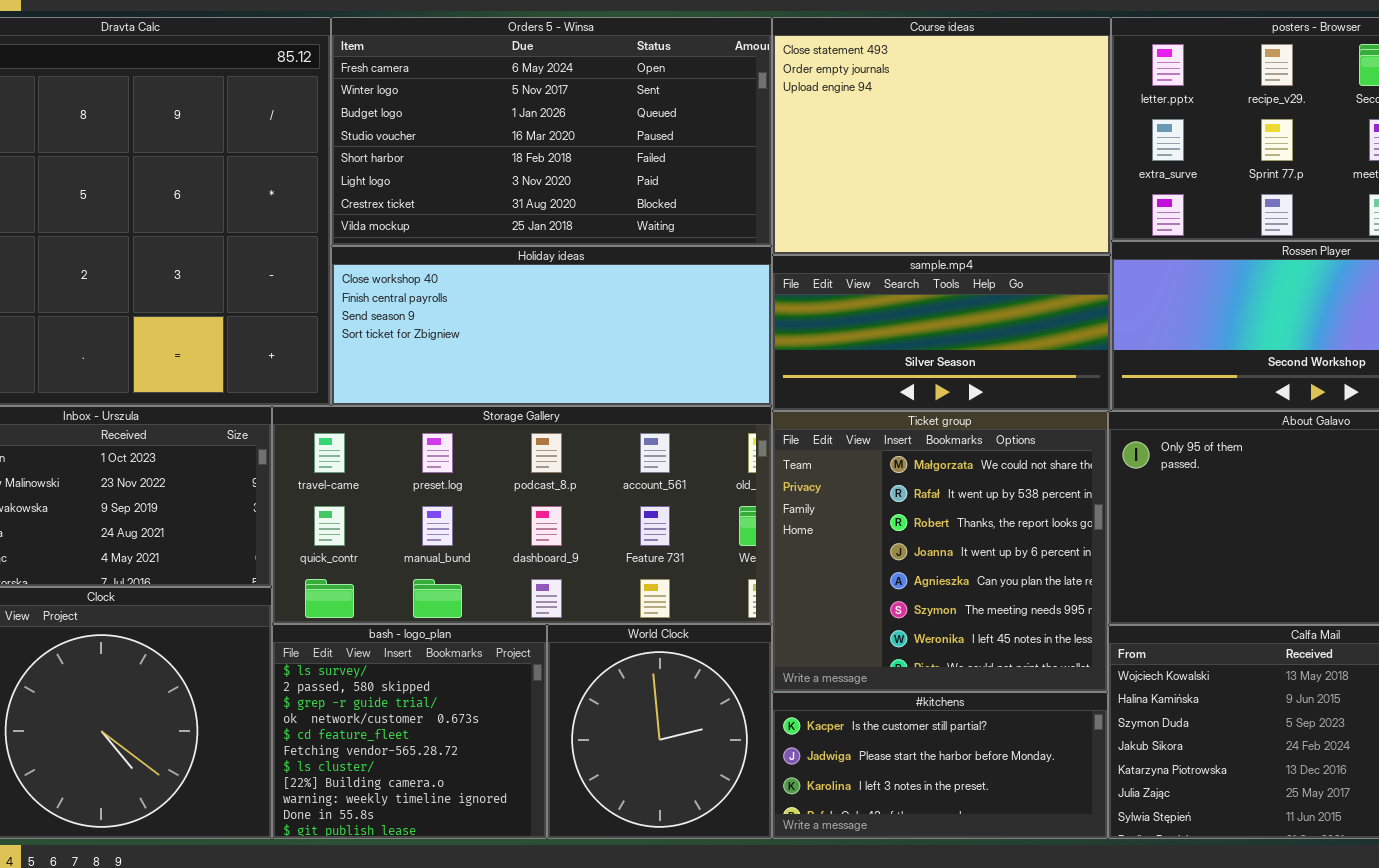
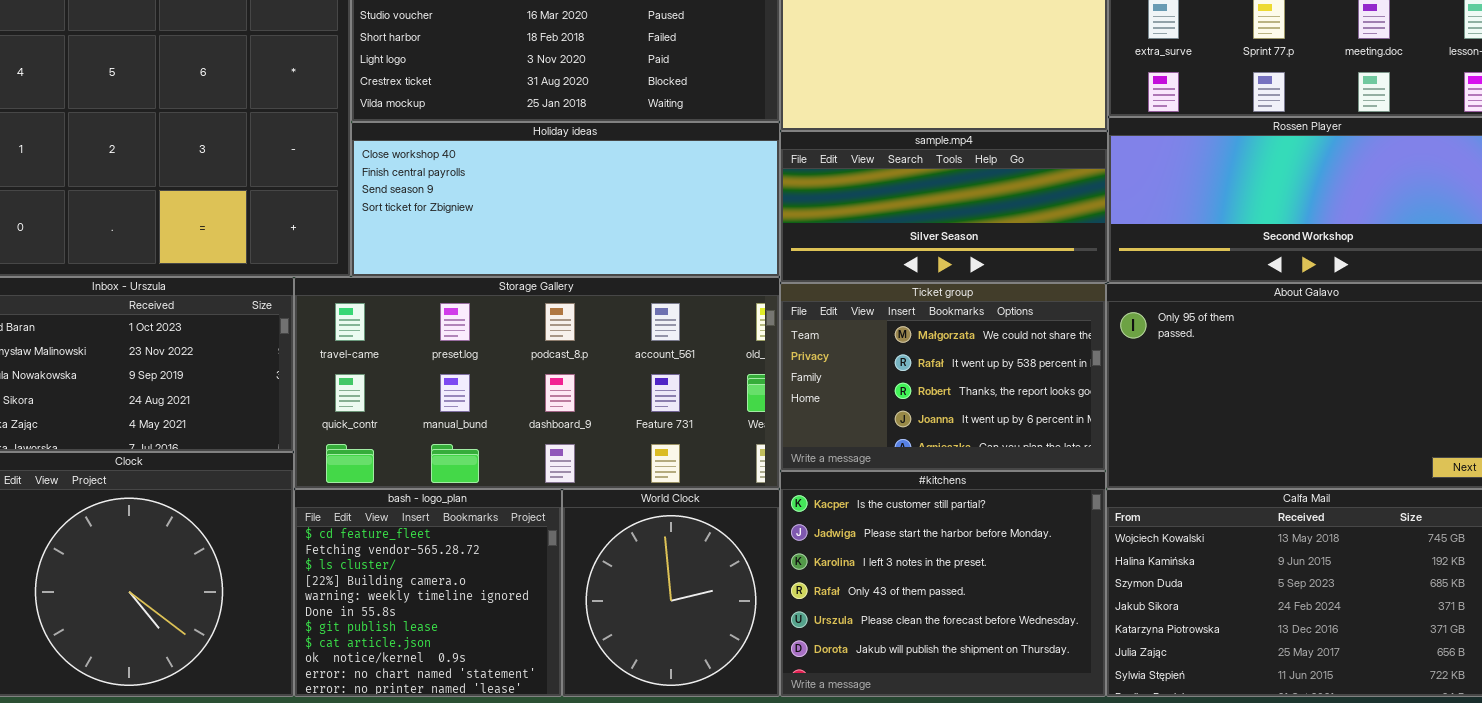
Ticket group: [772,411,1108,692] -> [780,283,1106,471], resized
bash - logo_plan: [272,624,547,839] -> [294,489,562,697], scrolled down 4 rows
#kitchens: [772,692,1108,839] -> [780,471,1106,697], resized

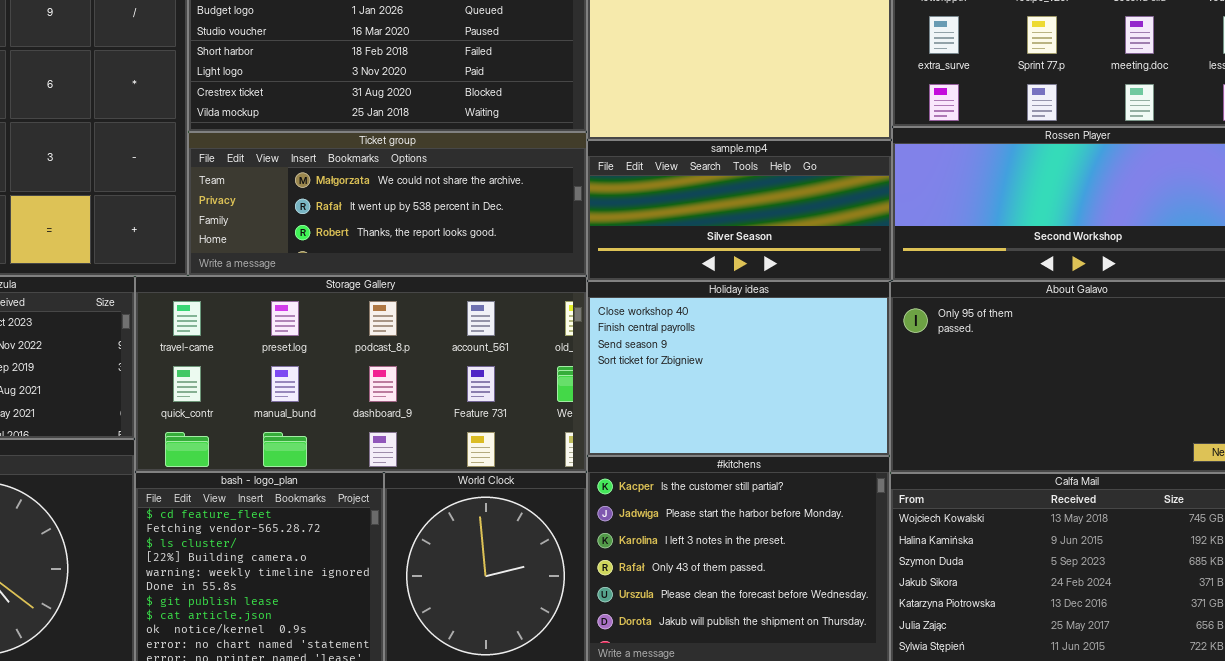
Holiday ideas: [351,122,780,277] -> [587,281,890,456], moved, resized
Ticket group: [780,283,1106,471] -> [188,132,587,276], moved, resized

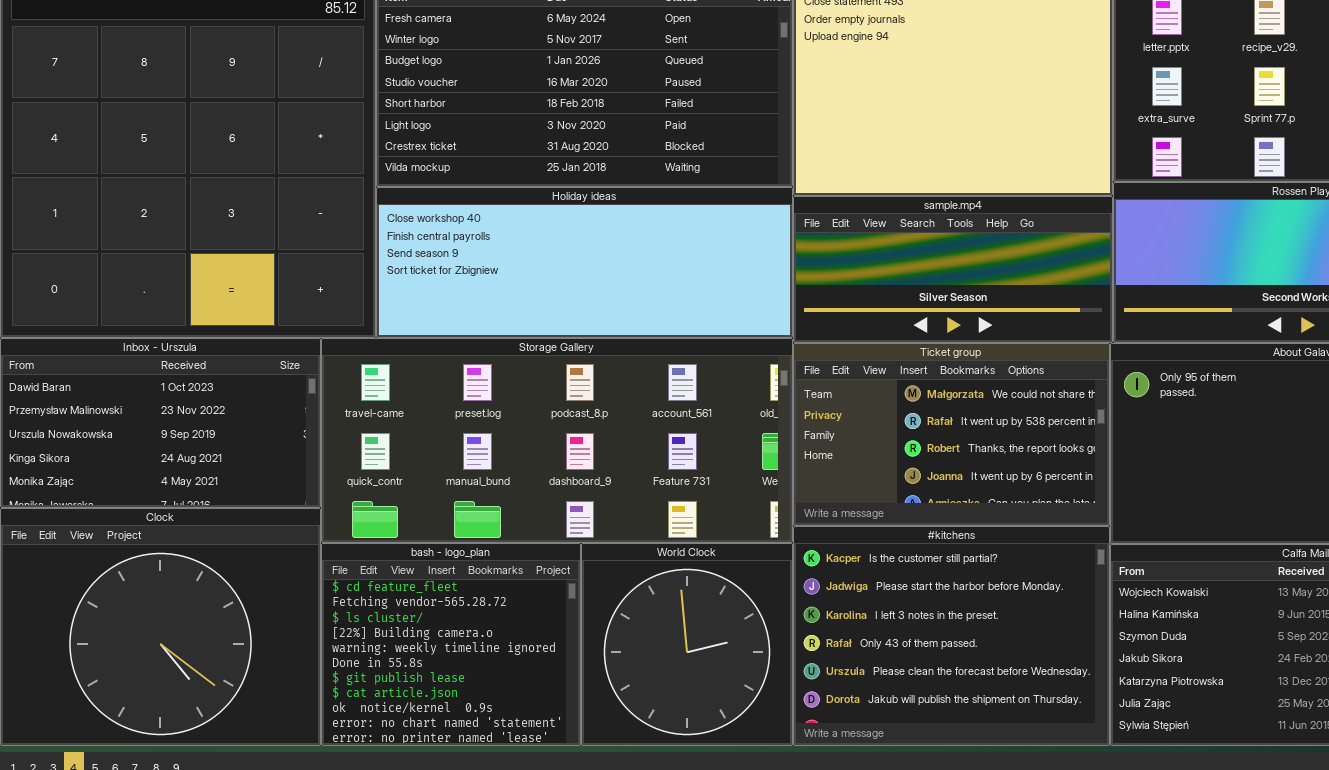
Ticket group: [188,132,587,276] -> [793,343,1110,526], moved, resized
Holiday ideas: [587,281,890,456] -> [376,187,793,338], moved, resized

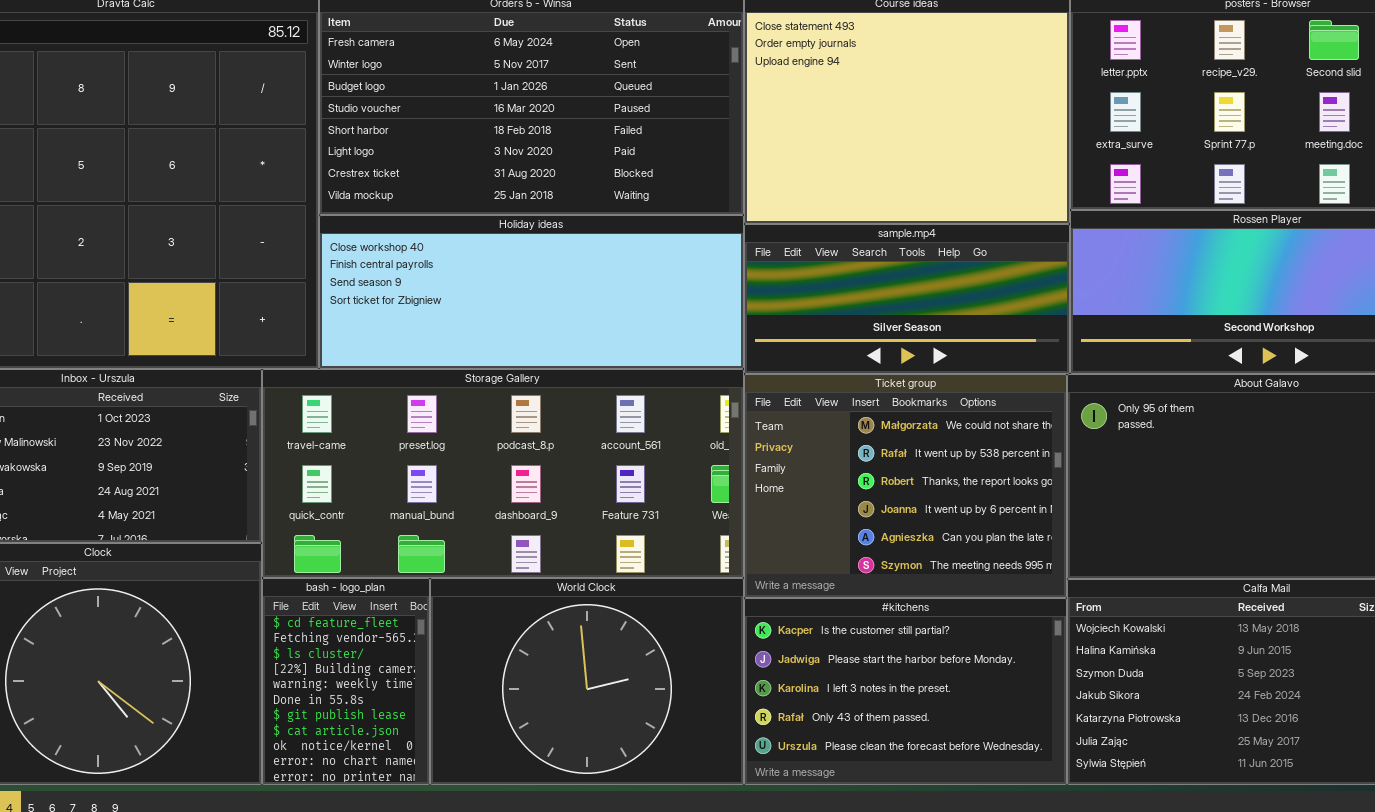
Ticket group: [793,343,1110,526] -> [744,374,1067,598], resized
#kitchens: [793,526,1110,746] -> [744,598,1067,785], resized
bash - logo_plan: [321,543,581,746] -> [262,578,430,785], resized
World Clock: [581,543,793,746] -> [430,578,744,785], resized

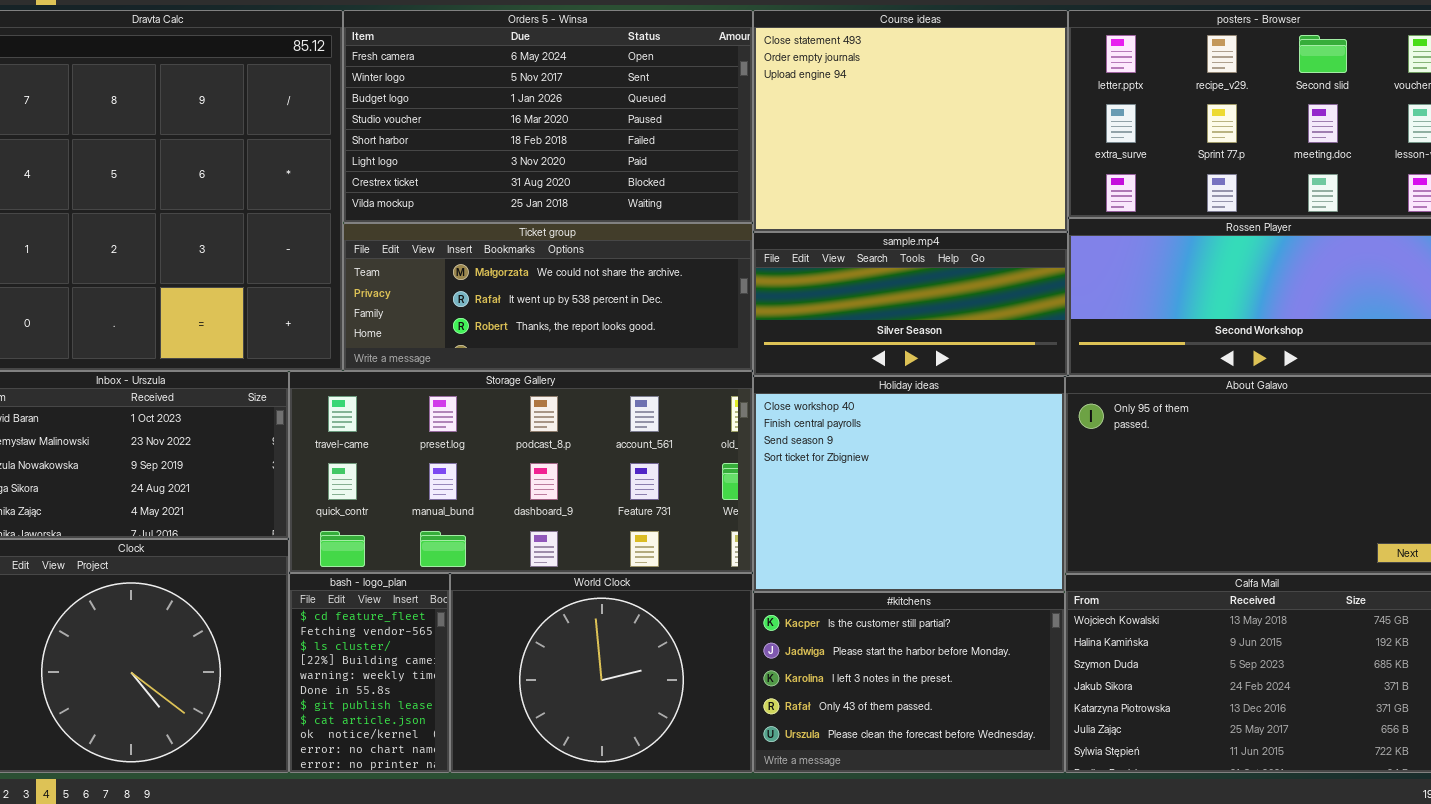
Holiday ideas: [319,215,744,369] -> [753,376,1065,592], moved, resized
Ticket group: [744,374,1067,598] -> [343,223,753,371], moved, resized

